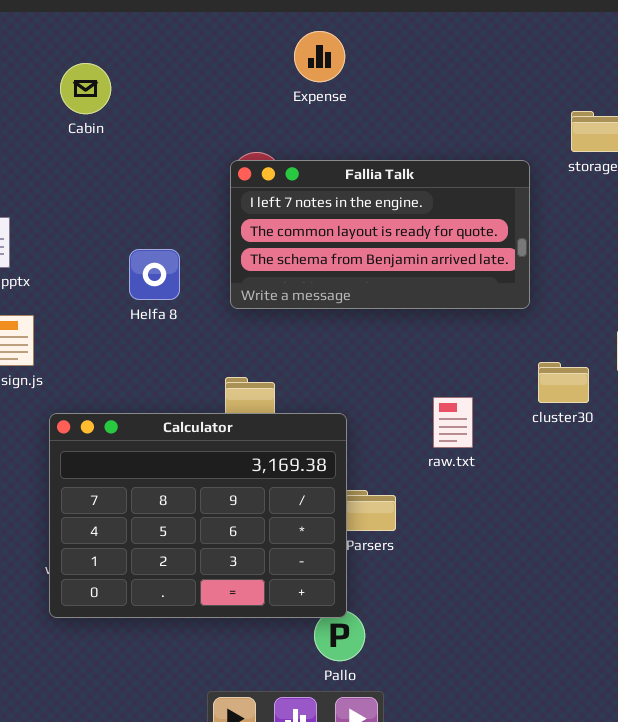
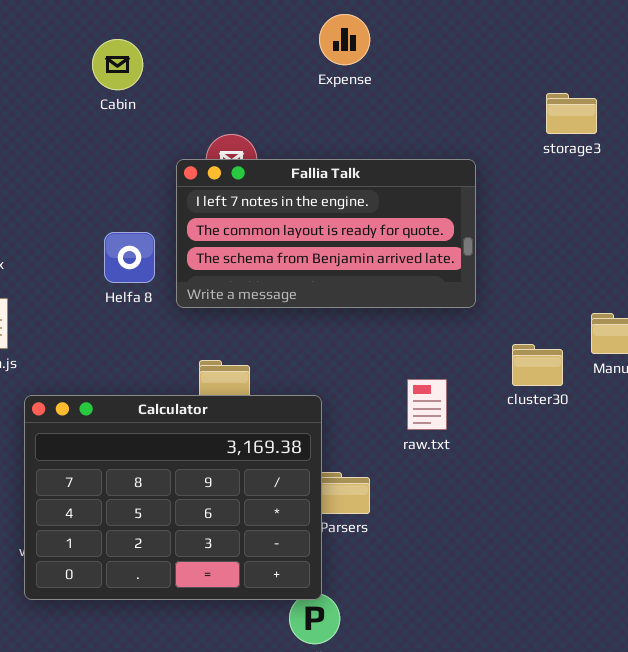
Expense: [294,31,345,82] -> [319,14,370,65], moved
Cabin: [60,63,111,114] -> [92,39,143,90], moved
Fallia Talk: [230,160,530,309] -> [176,159,476,308], moved

